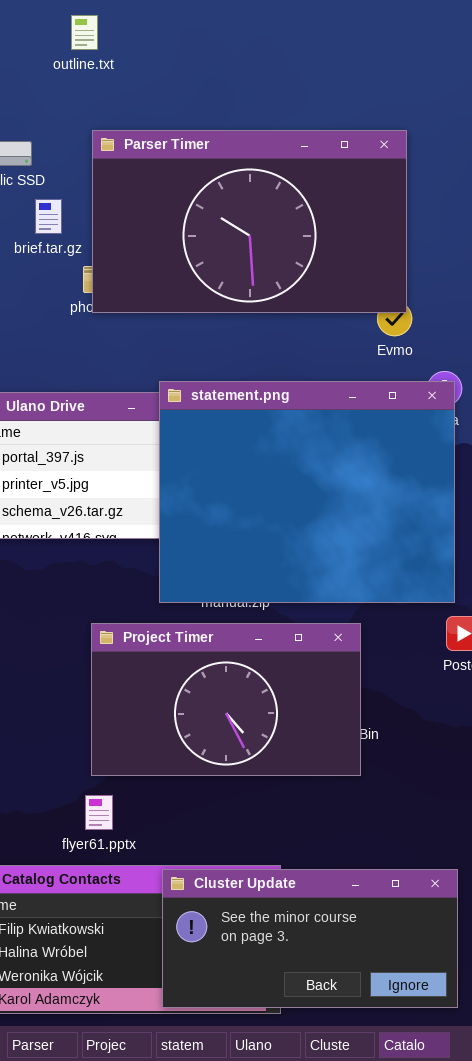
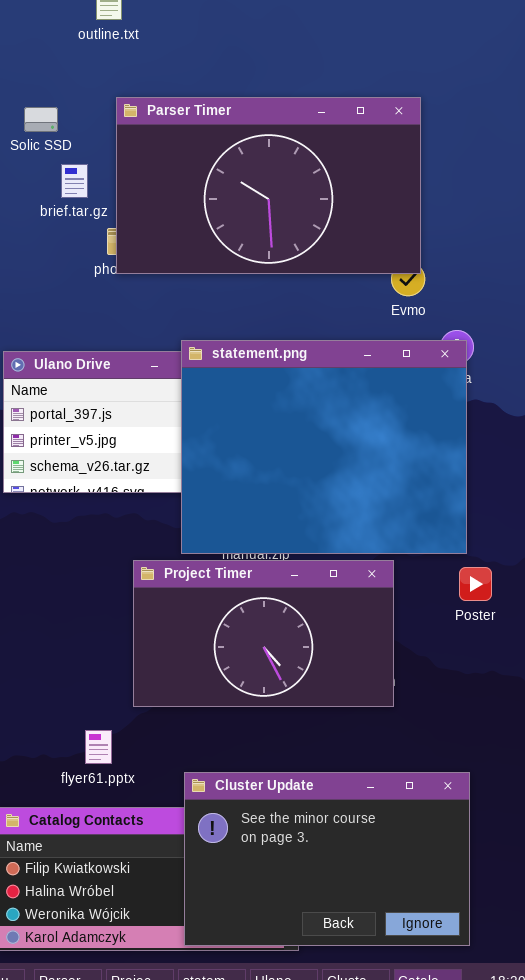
Project Timer: [91,623,361,776] -> [133,560,394,707], moved
flyer61.pptx: [85,795,113,830] -> [85,730,112,764], moved
Cluster Update: [162,869,458,1008] -> [184,772,470,946], resized

